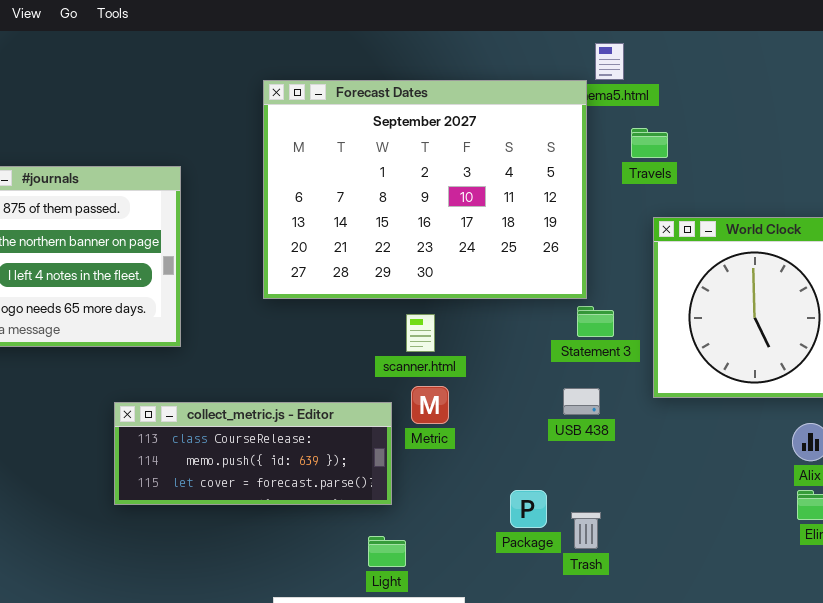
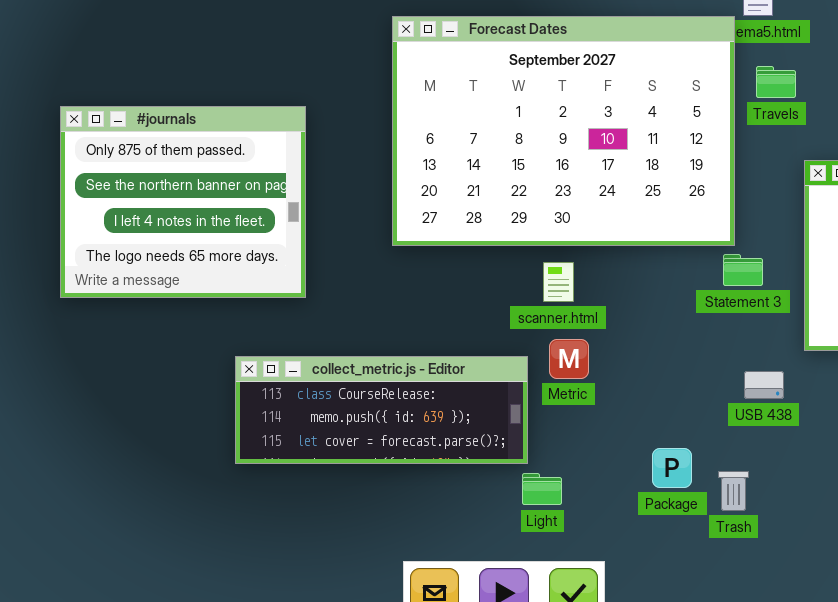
Travels: [631,128,668,158] -> [756,66,796,98], moved
USB 438: [563,388,600,415] -> [744,371,784,399], moved
Light: [368,536,406,567] -> [522,473,562,505], moved

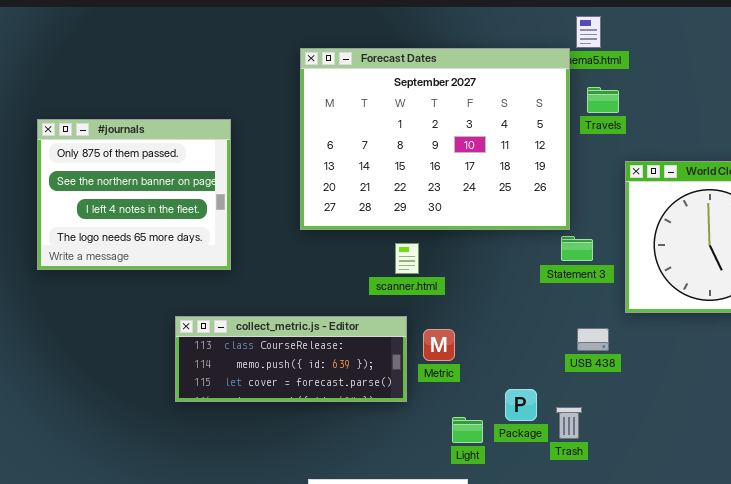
scanner.html: [543,262,574,302] -> [395,243,419,274], moved
Metric: [549,339,589,379] -> [423,329,455,361], moved
Light: [522,473,562,505] -> [452,417,483,443], moved

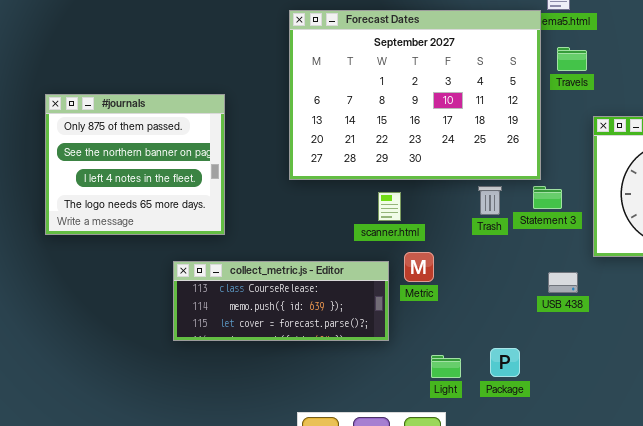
#journals: [37,119,231,270] -> [45,94,225,235], moved
Metric: [423,329,455,361] -> [404,252,434,282], moved
Package: [505,389,537,421] -> [490,348,520,377], moved
Trash: [556,407,582,439] -> [478,186,502,215], moved

